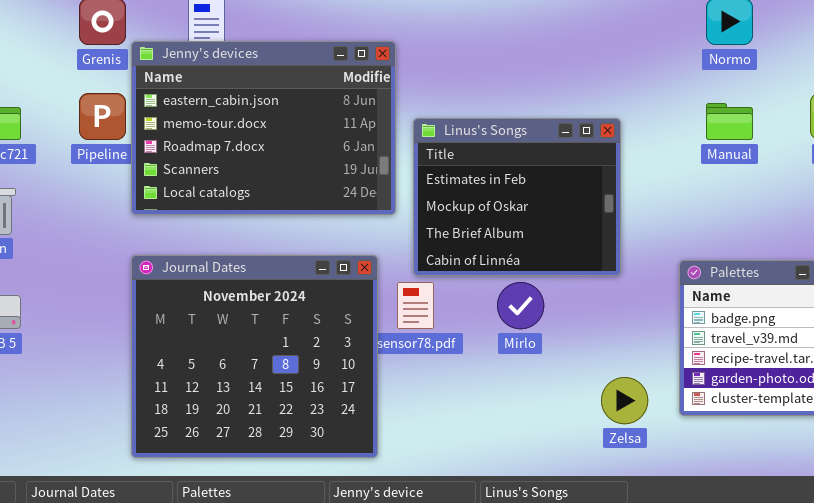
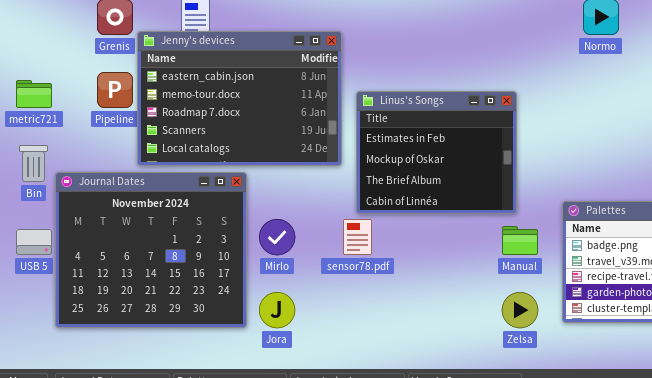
Manual: [706,103,753,140] -> [502,226,538,255], moved
Journal Dates: [131,255,378,458] -> [55,172,247,328], moved
Mirlo: [497,282,544,329] -> [259,219,295,255], moved

